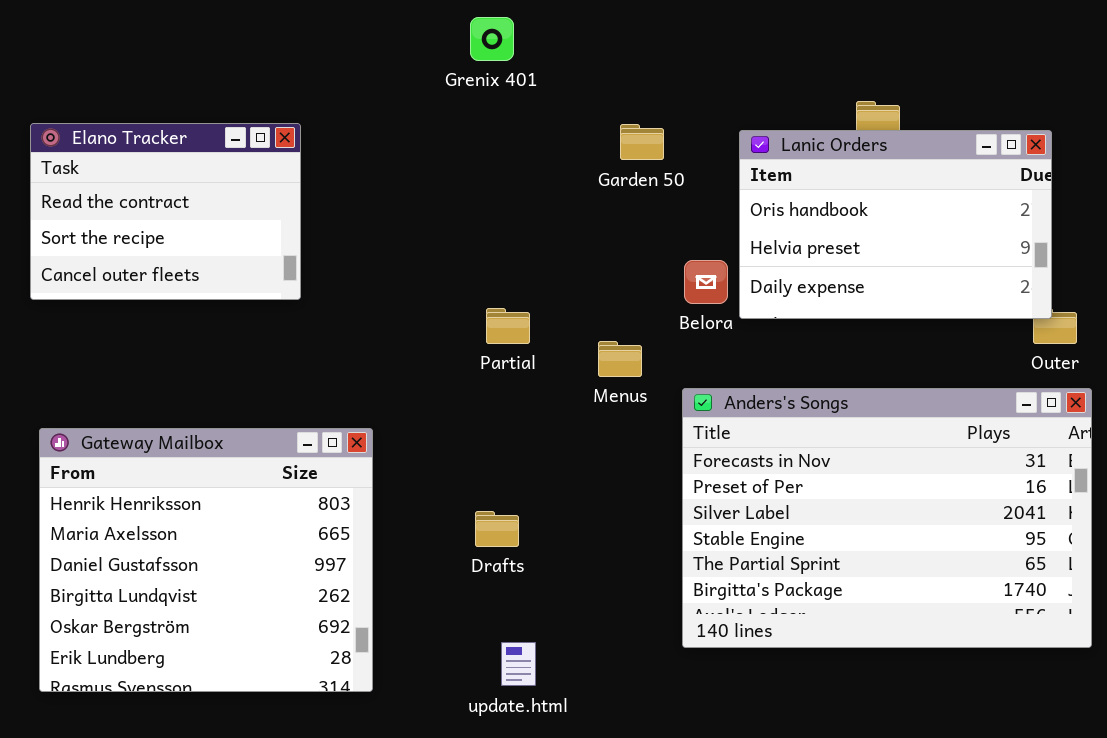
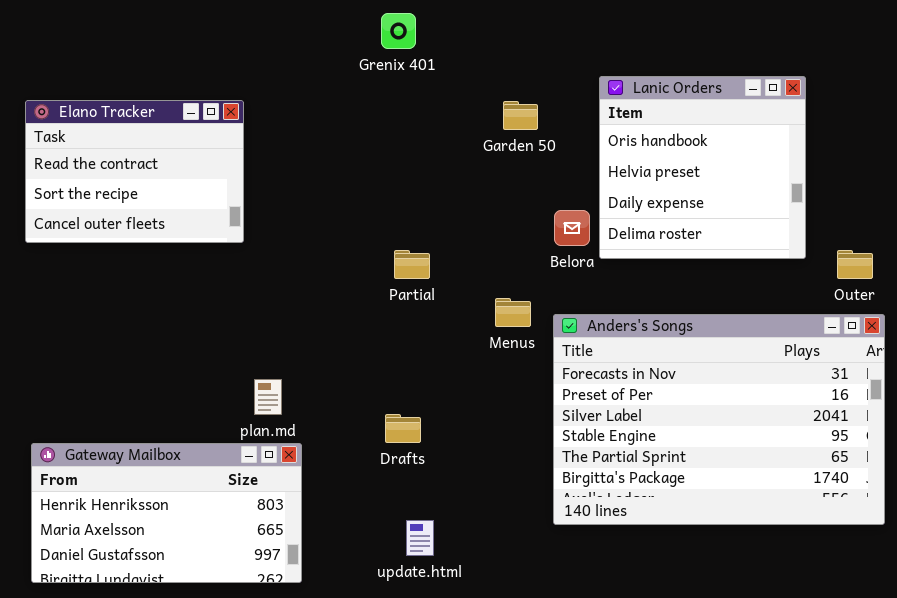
Lanic Orders: [739,130,1052,319] -> [599,76,806,259], resized
Menus: [598,341,642,377] -> [495,298,531,327], moved
Gateway Mailbox: [39,428,373,692] -> [31,443,302,583], moved, resized

